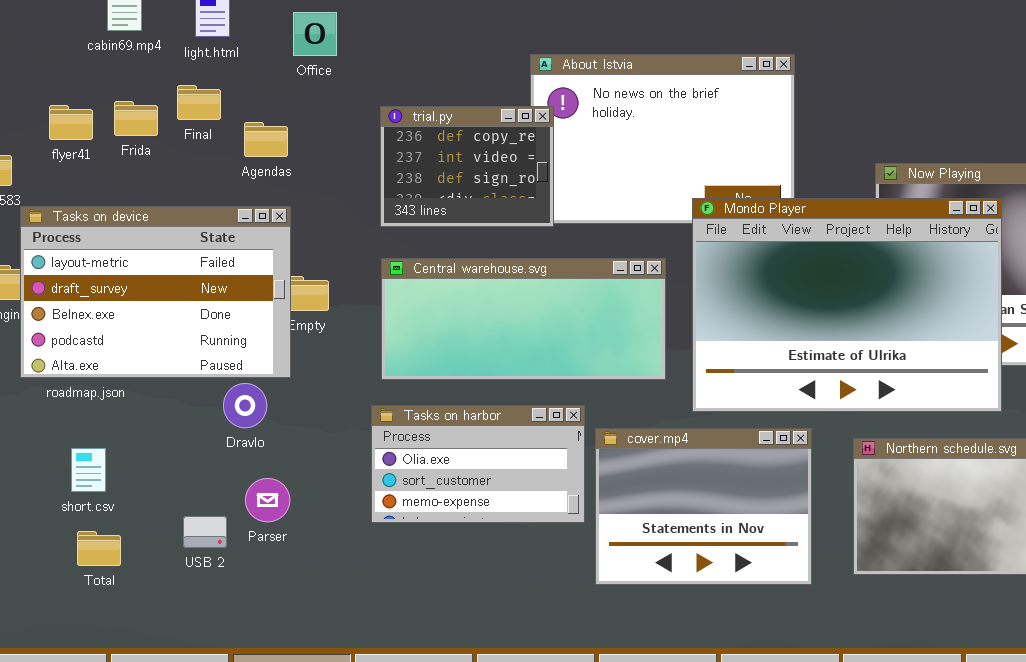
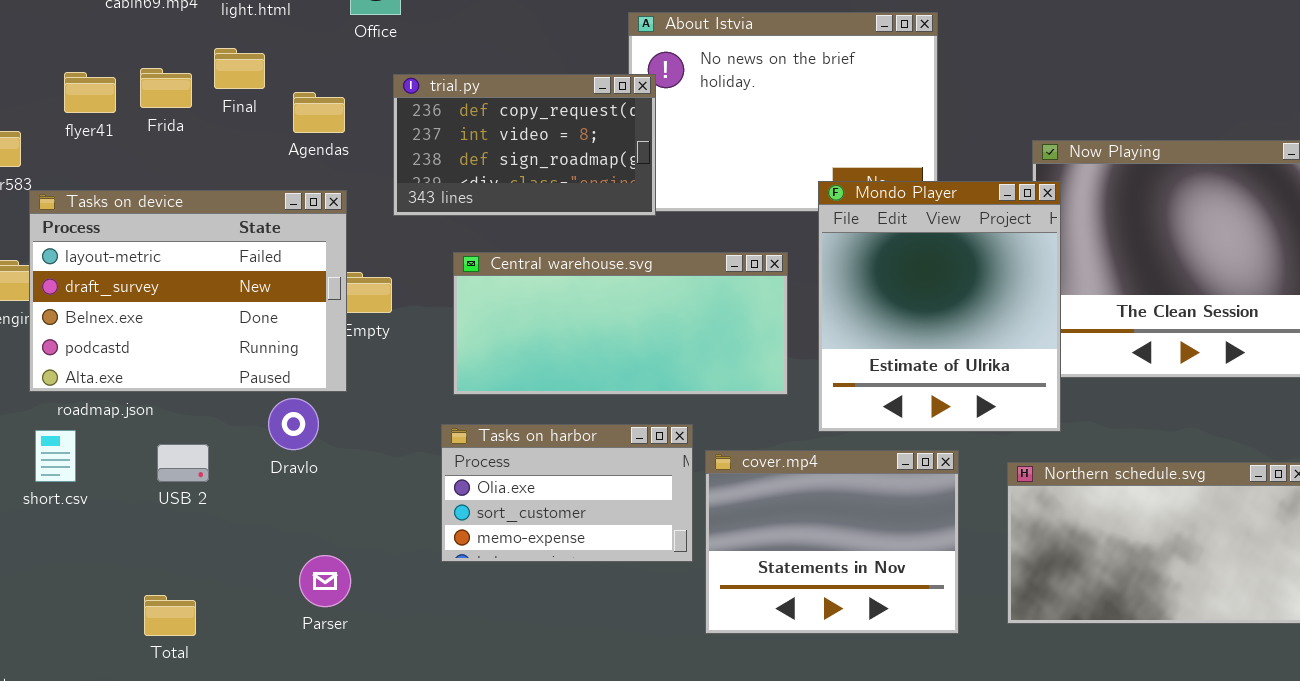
trial.py: [380,106,554,227] -> [393,74,656,216], resized
Mondo Player: [692,198,1002,412] -> [818,181,1061,432], resized
short.csv: [71,448,106,492] -> [35,430,76,482], moved
Parser: [245,478,290,522] -> [299,555,351,607], moved
USB 2: [183,516,227,548] -> [157,444,209,482], moved
Total: [77,531,121,566] -> [144,595,196,636], moved

